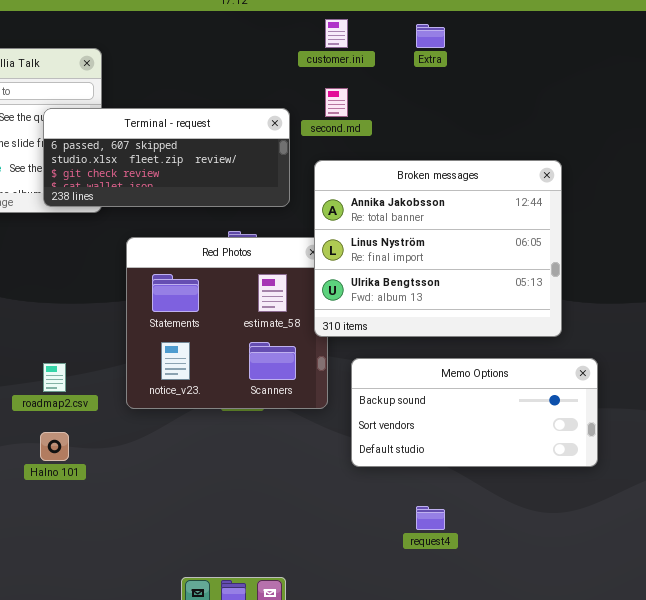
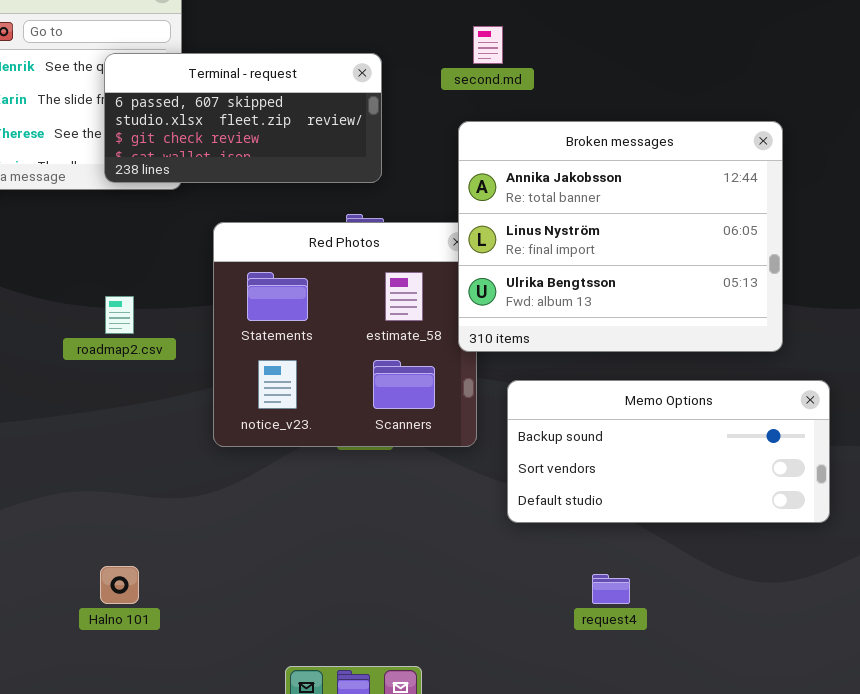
Terminal - request: [43,108,290,207] -> [104,53,382,183], resized
roadmap2.csv: [43,363,66,392] -> [105,296,134,334], moved
Halno 101: [40,432,69,461] -> [100,566,139,604], moved

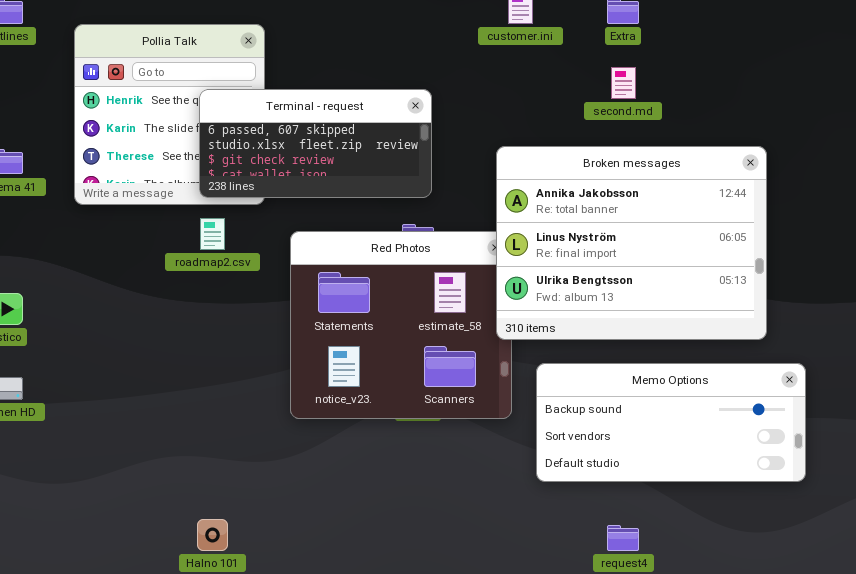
second.md: [473,26,503,64] -> [611,67,636,99], moved
roadmap2.csv: [105,296,134,334] -> [200,218,225,250], moved

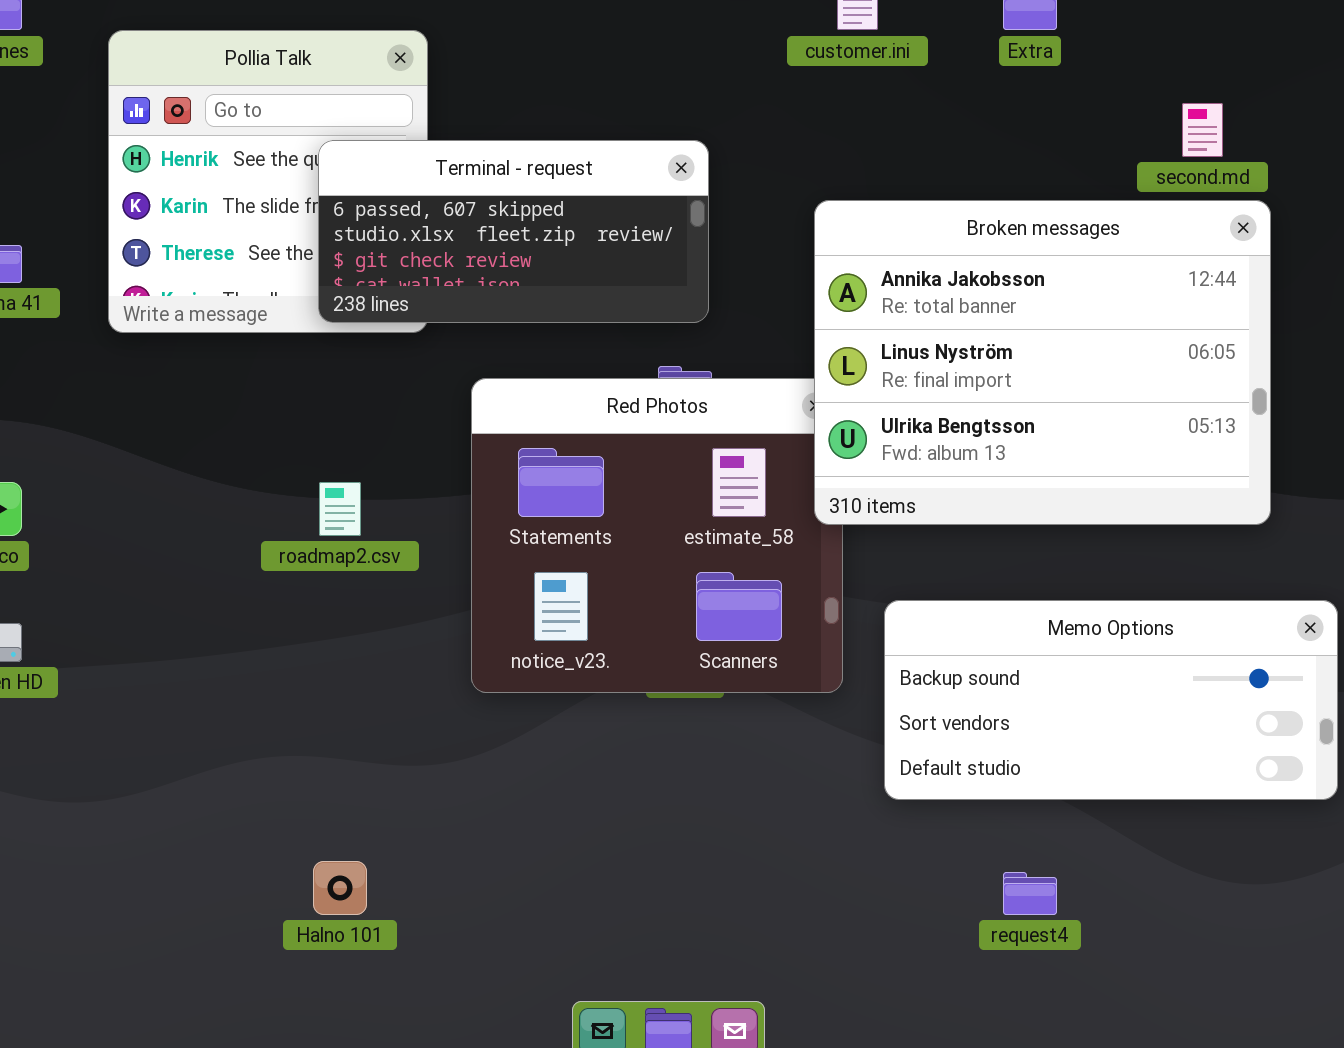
second.md: [611,67,636,99] -> [1182,103,1223,157], moved
Broken messages: [496,146,767,340] -> [814,200,1271,525], moved
roadmap2.csv: [200,218,225,250] -> [319,482,361,536], moved

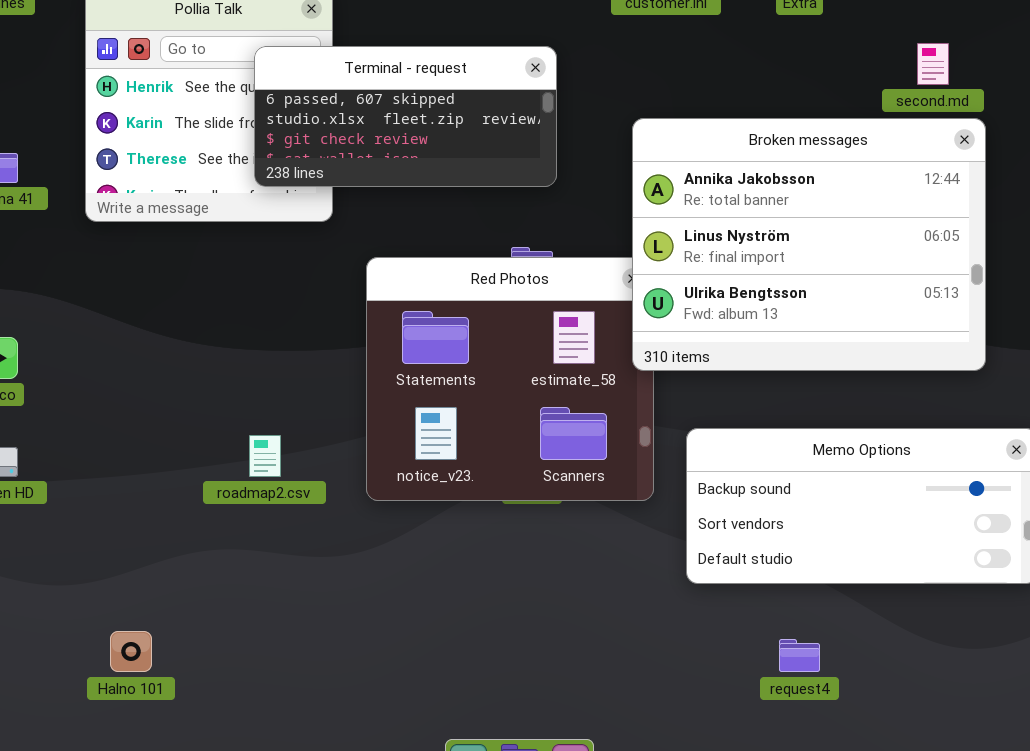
Terminal - request: [318,140,709,323] -> [254,46,557,187], moved
roadmap2.csv: [319,482,361,536] -> [249,435,281,477], moved
Halno 101: [313,861,367,915] -> [110,631,152,672], moved

